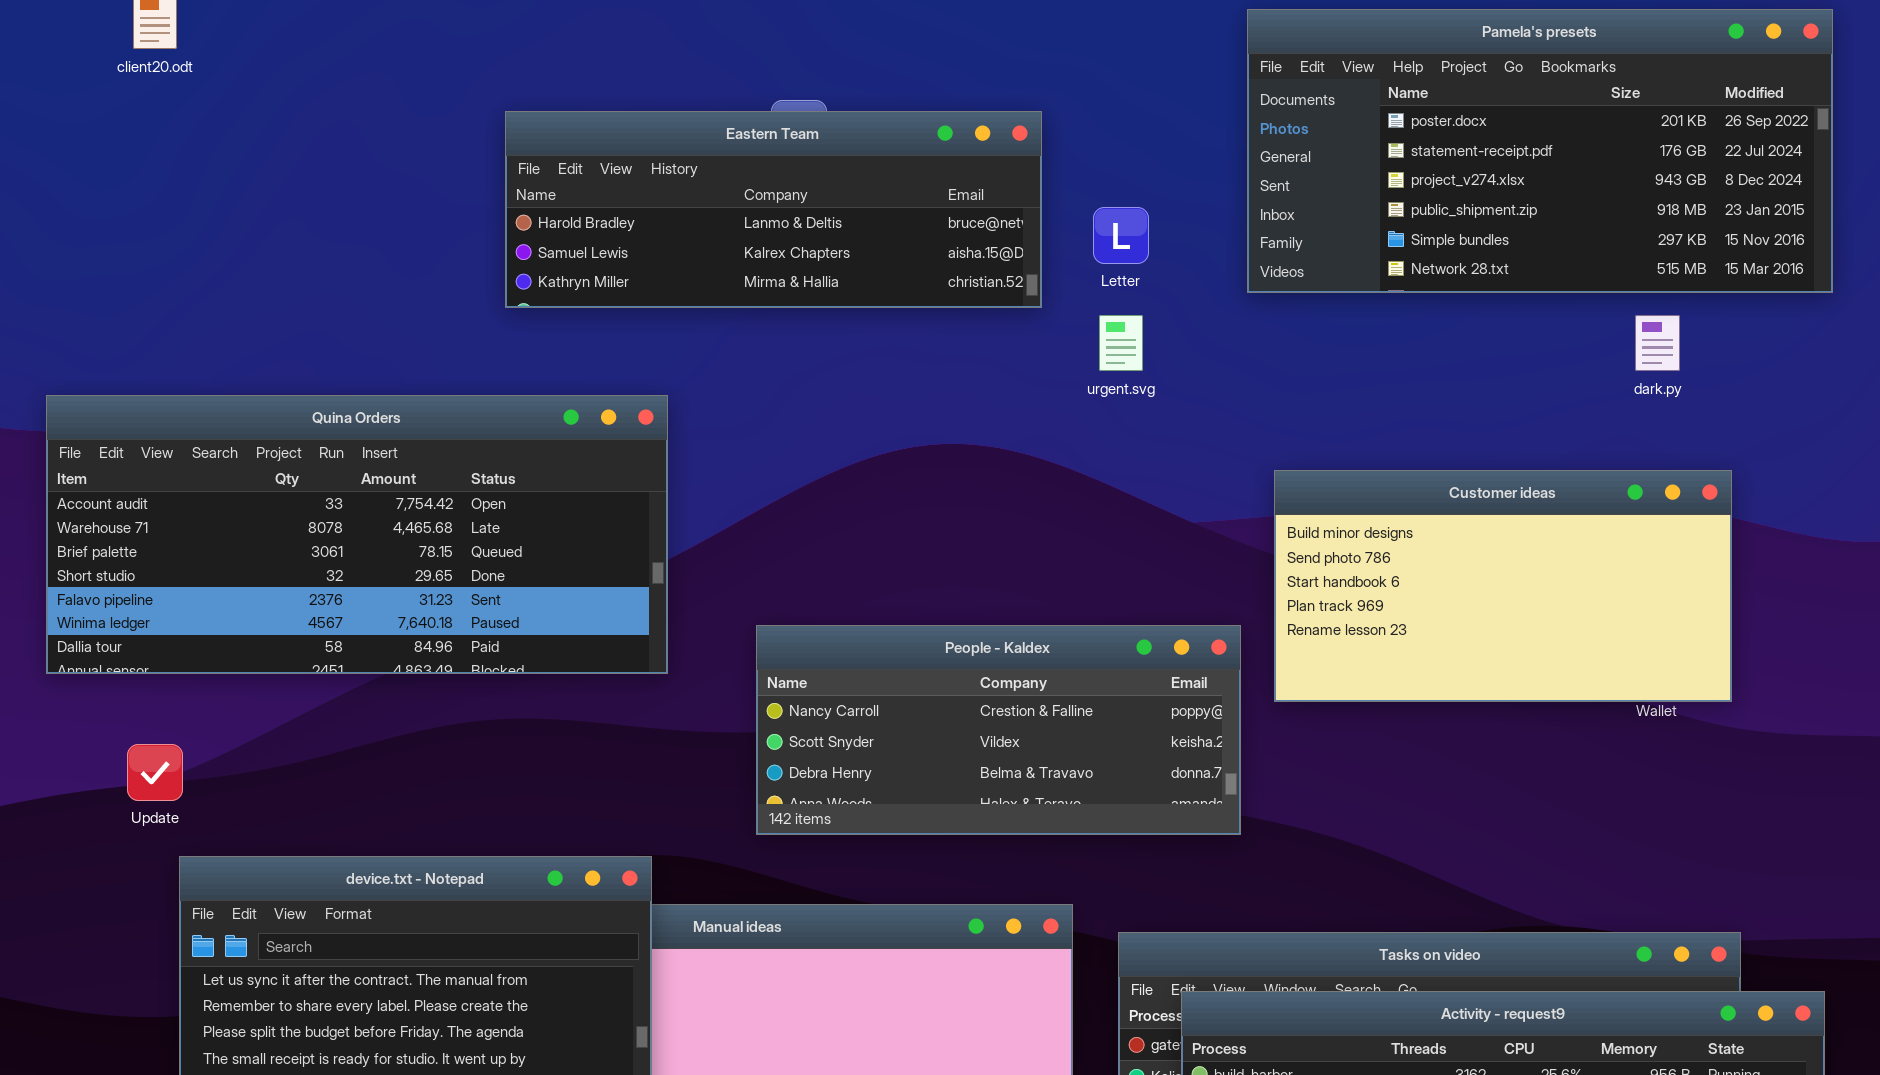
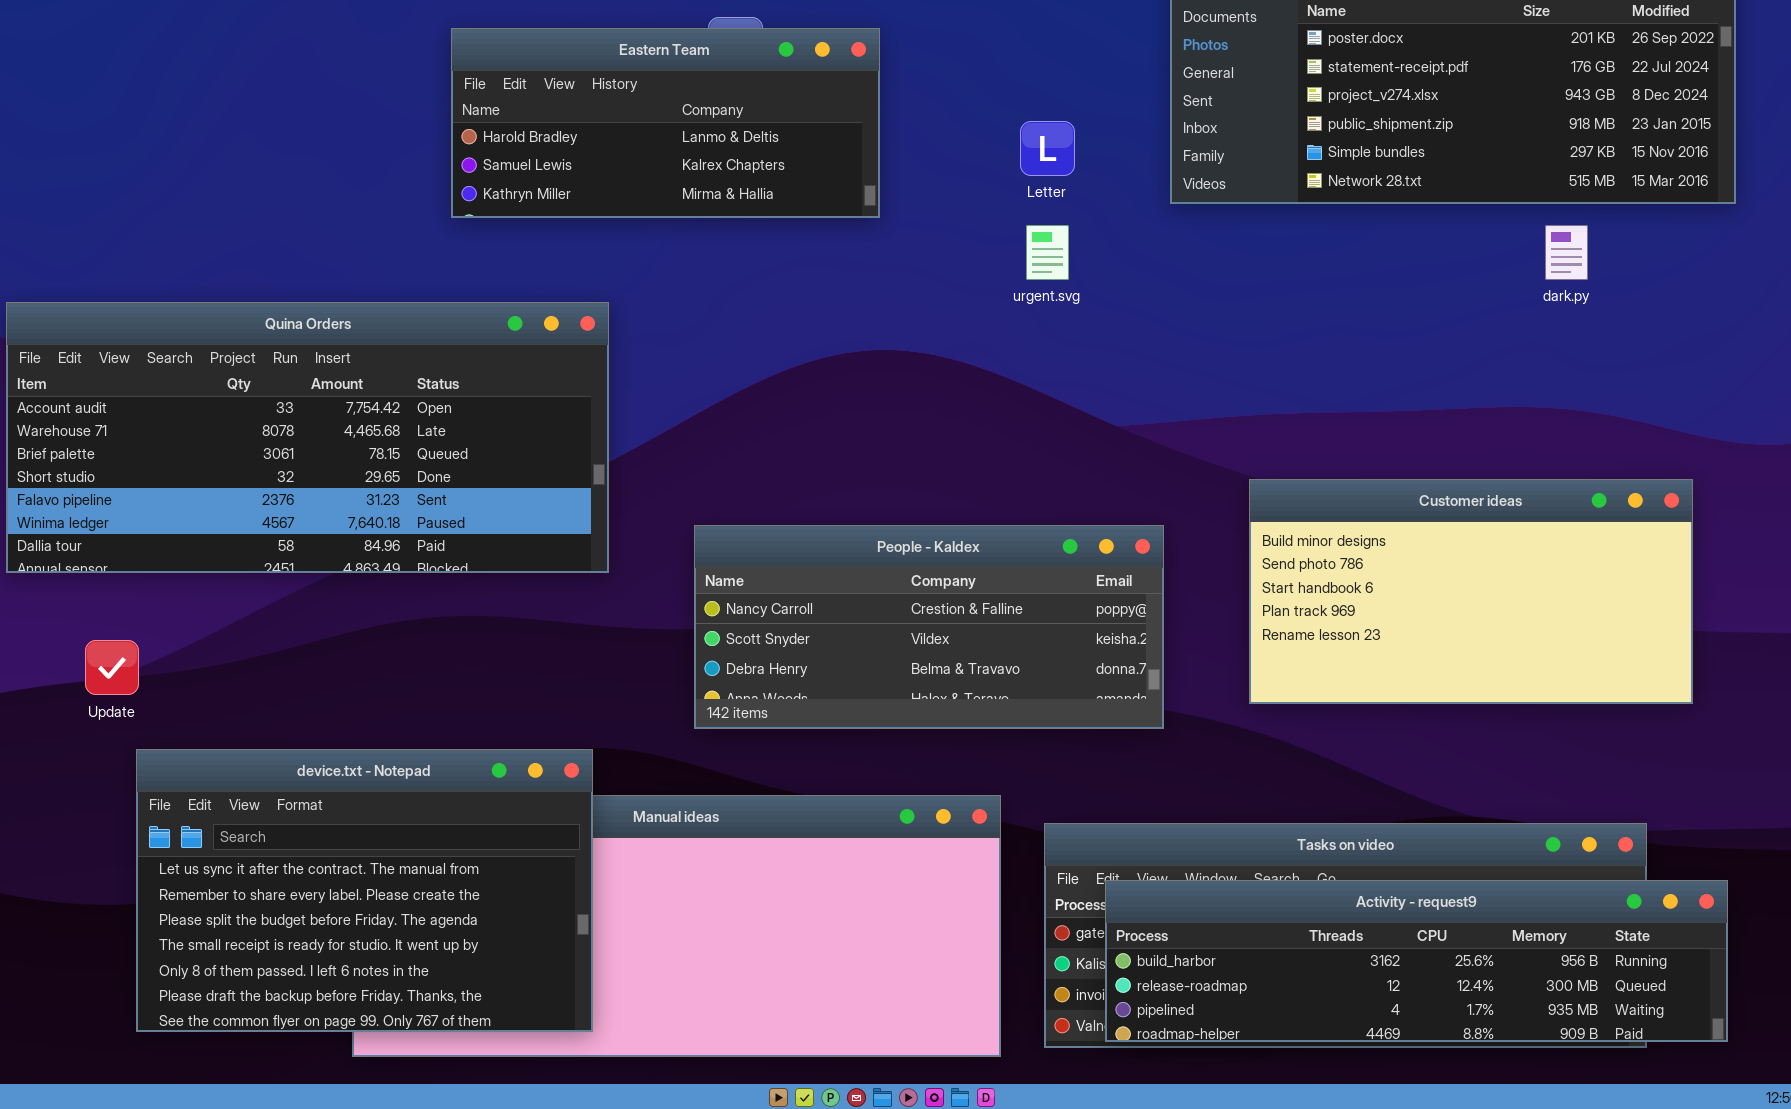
Eastern Team: [505,111,1042,308] -> [451,28,880,218], resized
Customer ideas: [1274,470,1732,702] -> [1249,479,1693,704], moved

